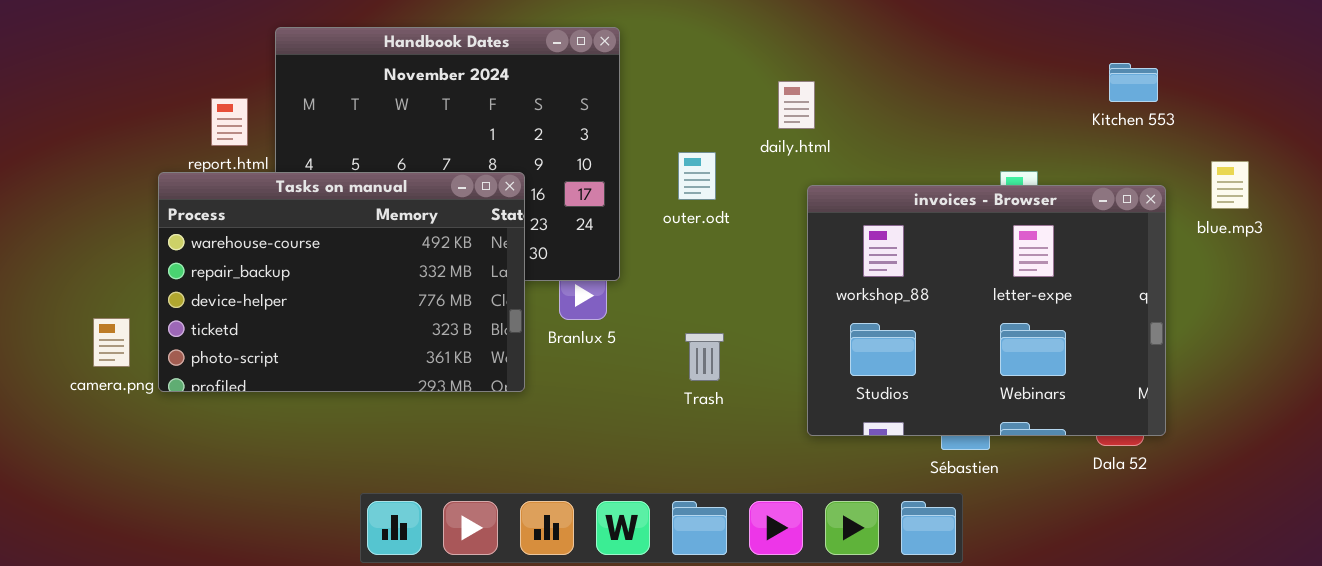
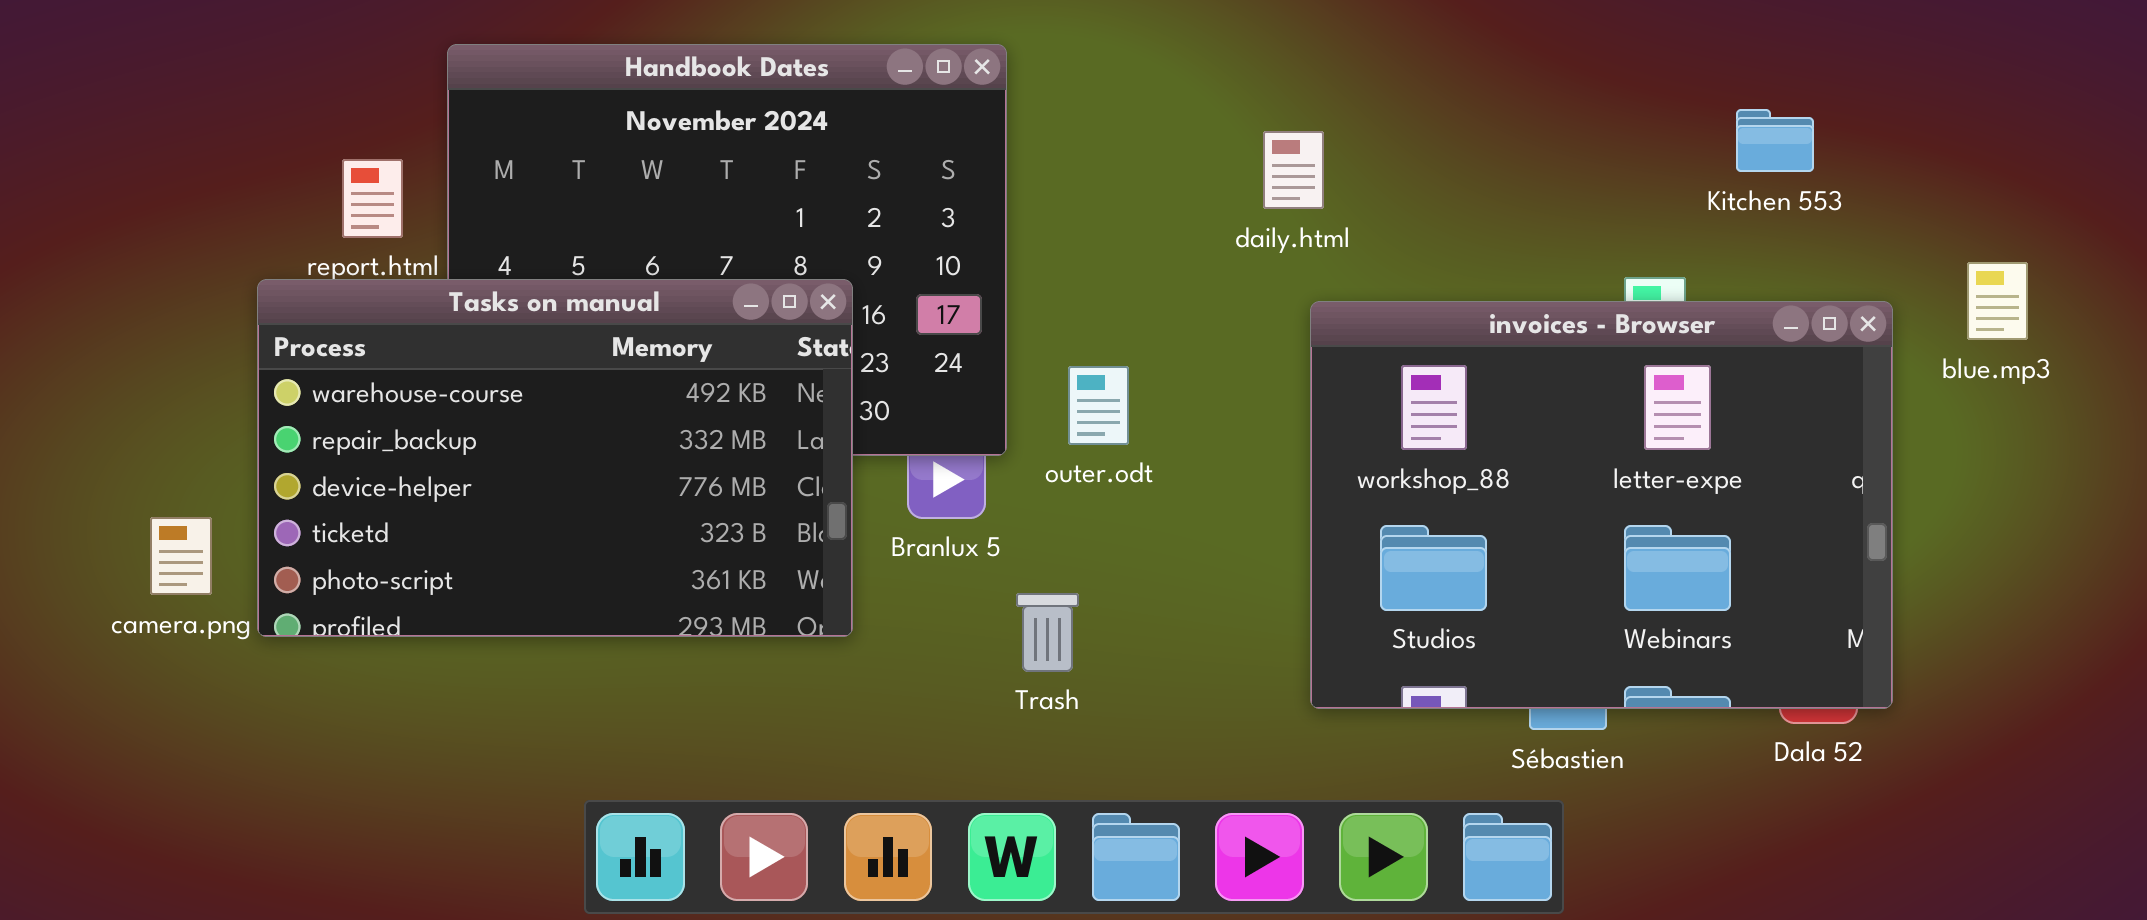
Kitchen 553: [1109,63,1158,102] -> [1736,109,1814,172], moved
outer.odt: [678,152,716,200] -> [1068,366,1129,445], moved
Trash: [685,333,724,381] -> [1016,593,1079,672], moved

